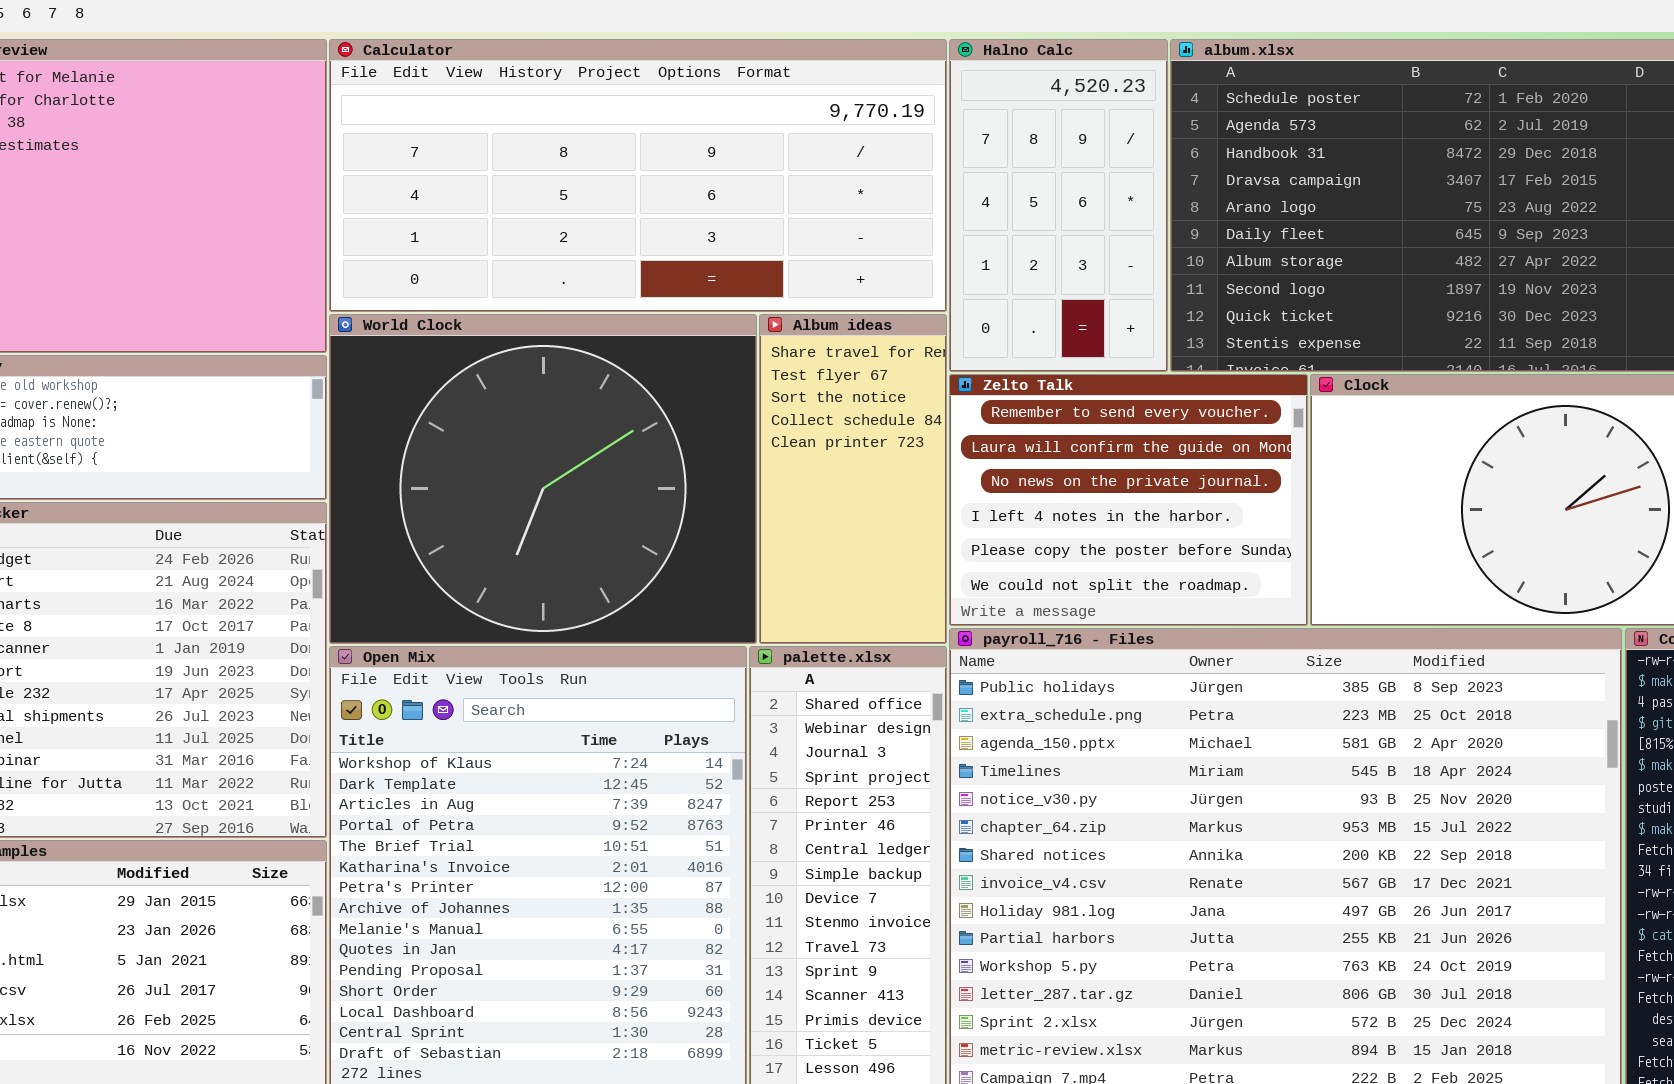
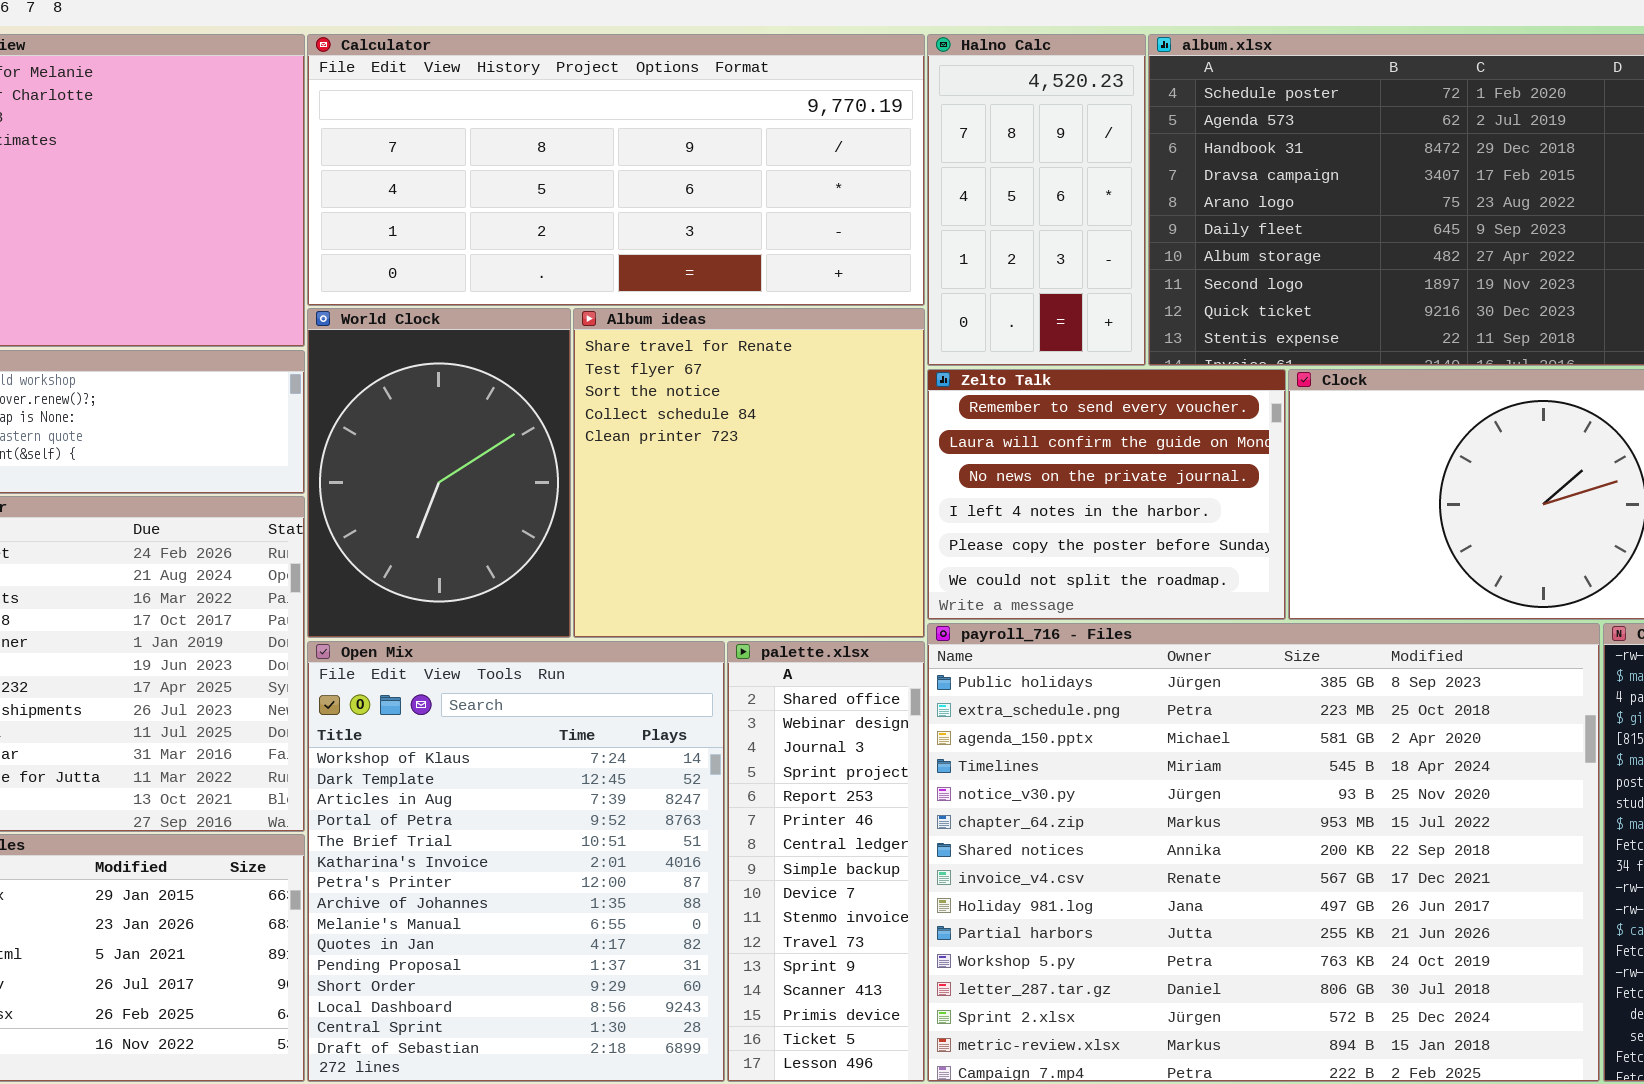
World Clock: [329,314,757,644] -> [307,308,571,638], resized
Album ideas: [759,314,947,644] -> [573,308,925,638], resized

